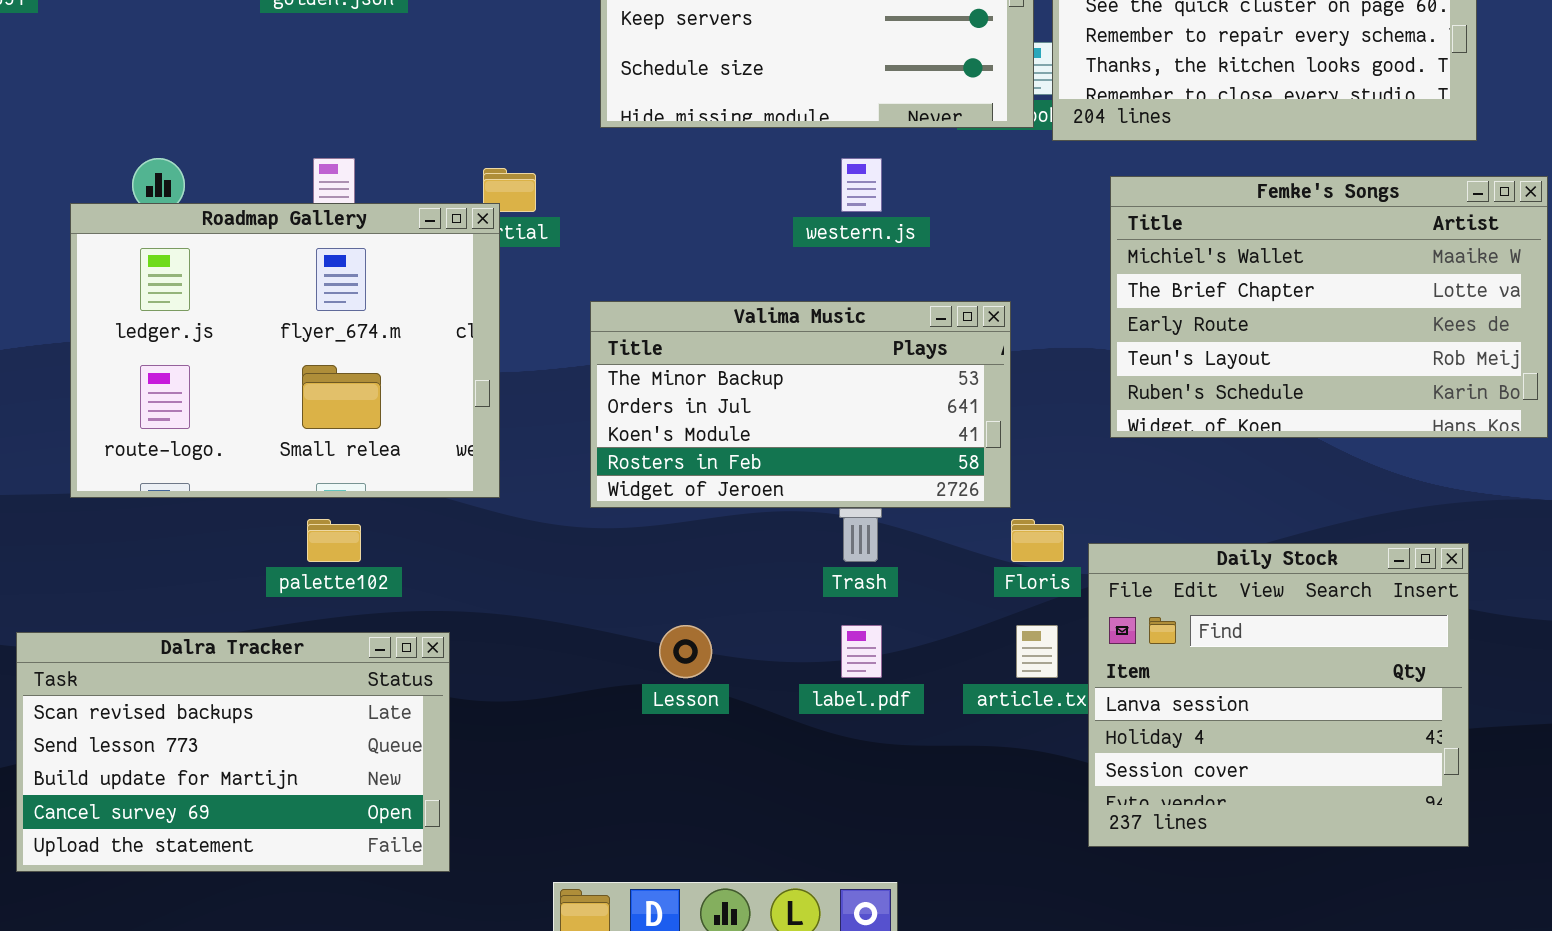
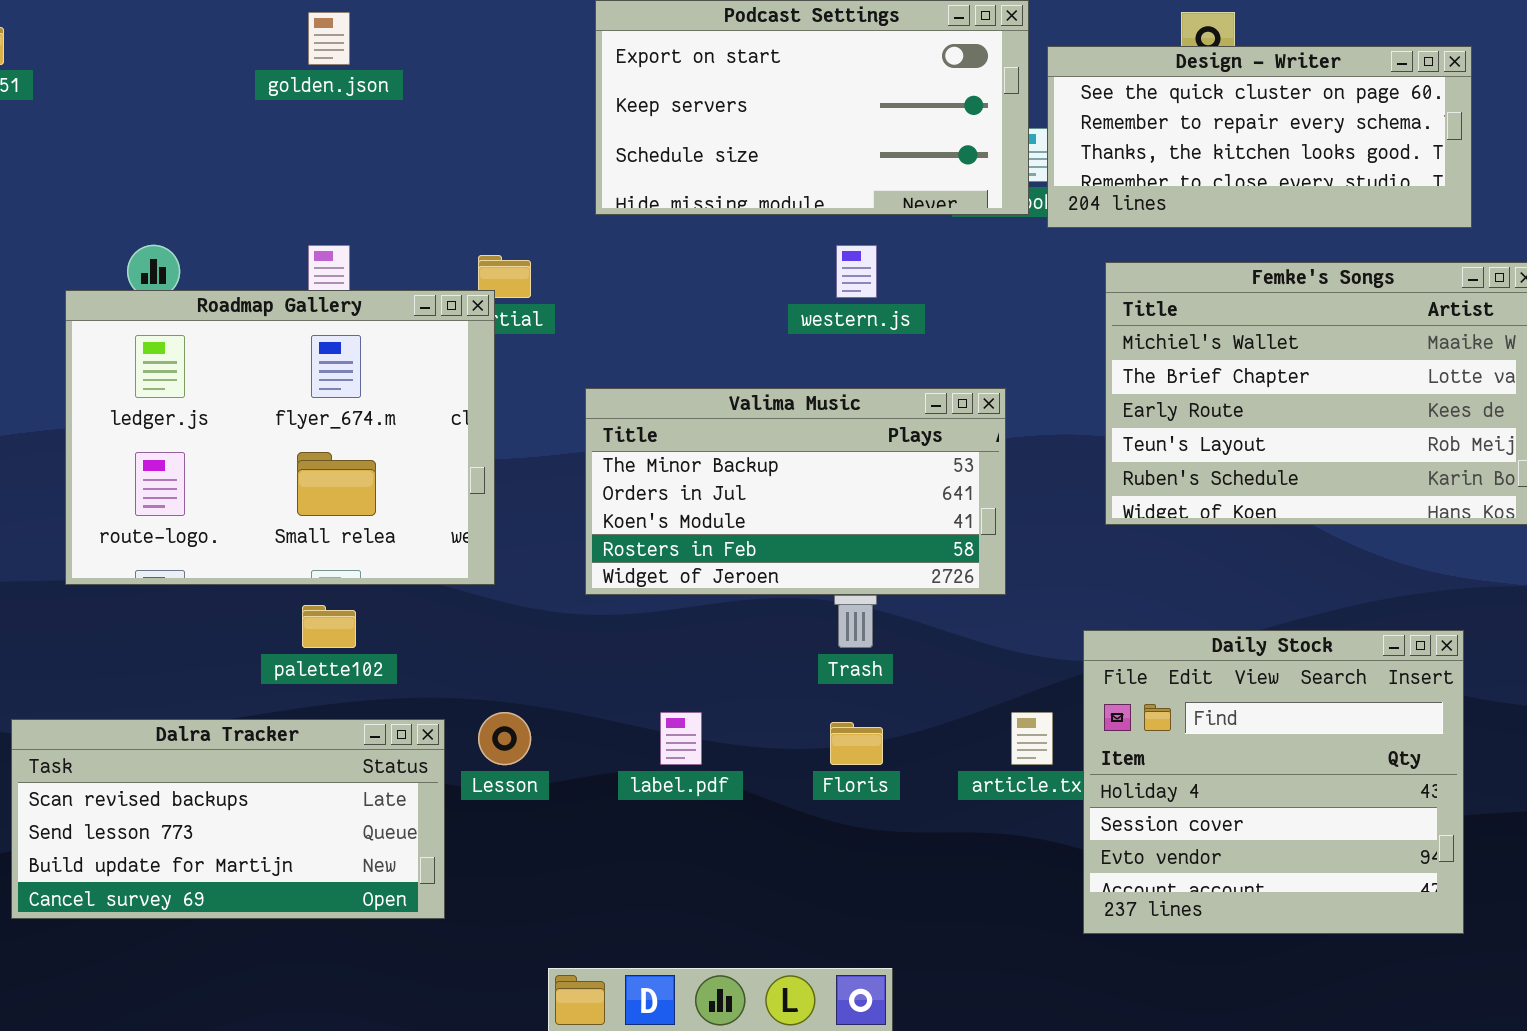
Floris: [1011,519,1064,562] -> [830,722,883,765], moved
Daily Stock: [1088,543,1469,847] -> [1083,630,1464,934], scrolled down 1 row
Lesson: [659,625,712,678] -> [478,712,531,765], moved
label.pdf: [841,625,882,678] -> [660,712,702,765], moved
Dalra Tracker: [16,632,450,872] -> [11,719,445,919], resized

